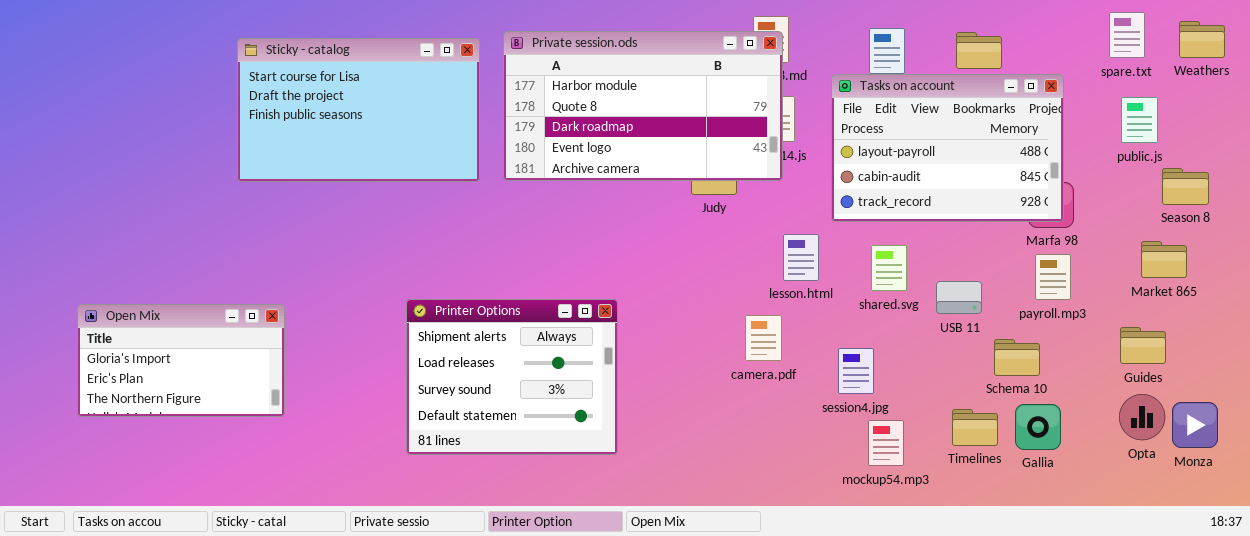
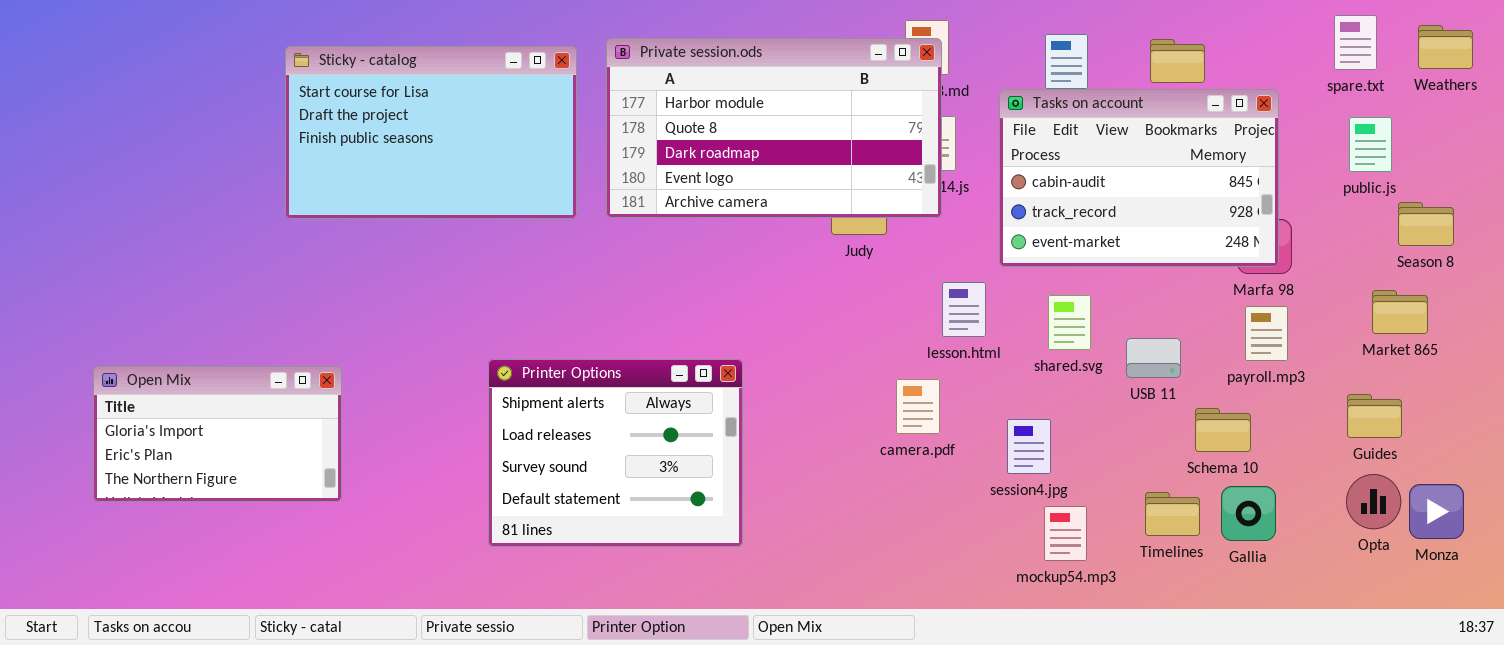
Tasks on account: [831,74,1064,222] -> [999,89,1279,267], scrolled down 1 row

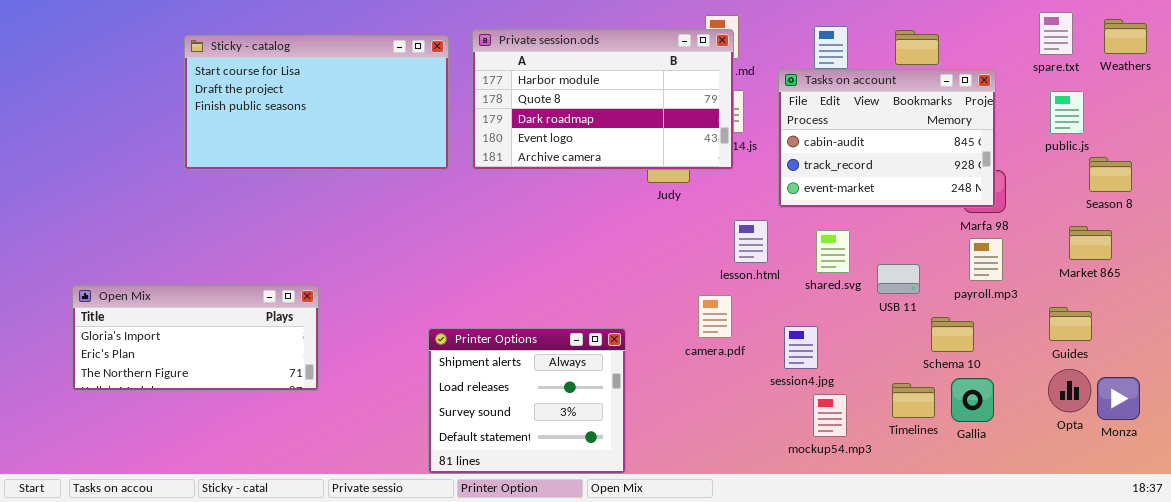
Sticky - catalog: [285,46,577,219] -> [184,35,449,170], resized
Printer Options: [488,359,743,547] -> [428,328,626,474], moved
Open Mix: [93,366,342,502] -> [72,285,319,391], resized

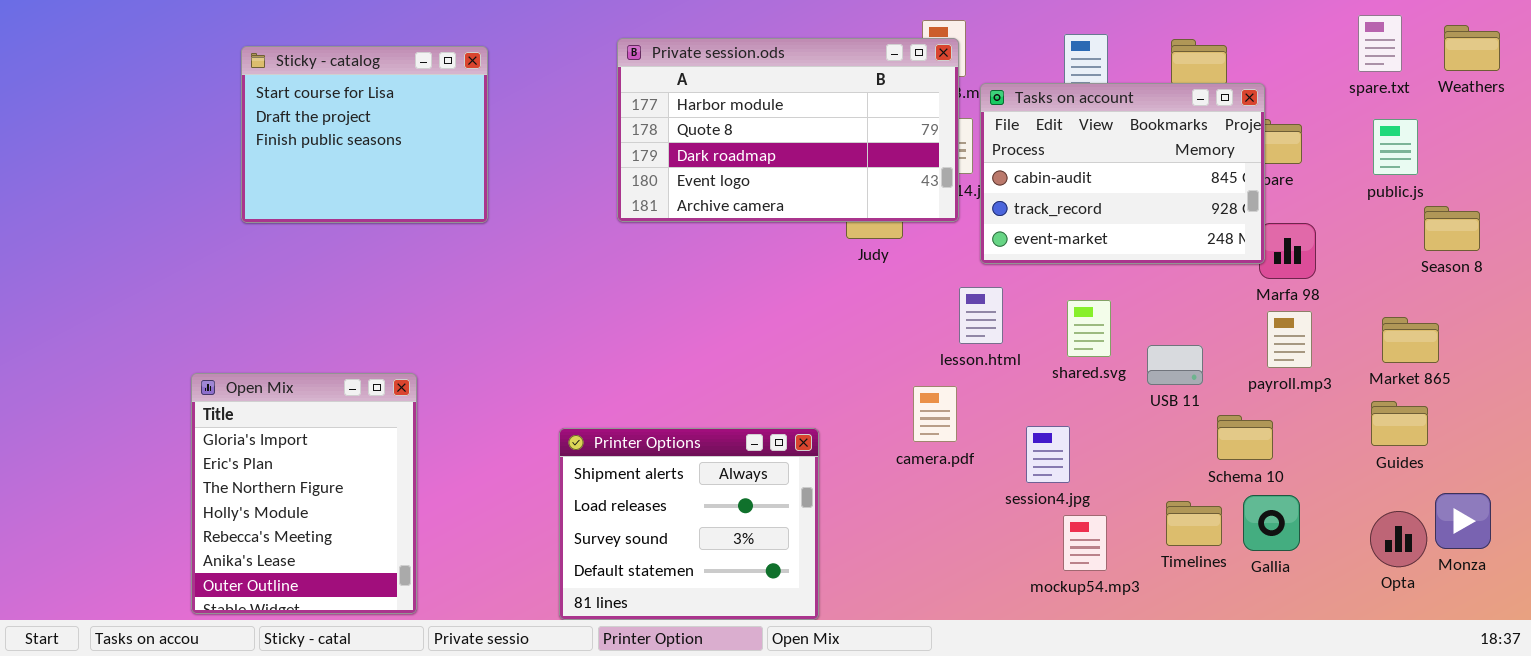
Sticky - catalog: [184,35,449,170] -> [241,46,488,223], resized
Tasks on account: [778,69,996,208] -> [980,83,1265,264], moved
Market 865: [1069,226,1112,260] -> [1382,317,1439,363], moved
Open Mix: [72,285,319,391] -> [191,373,417,614], resized
Opta: [1048,369,1091,412] -> [1370,511,1427,567], moved

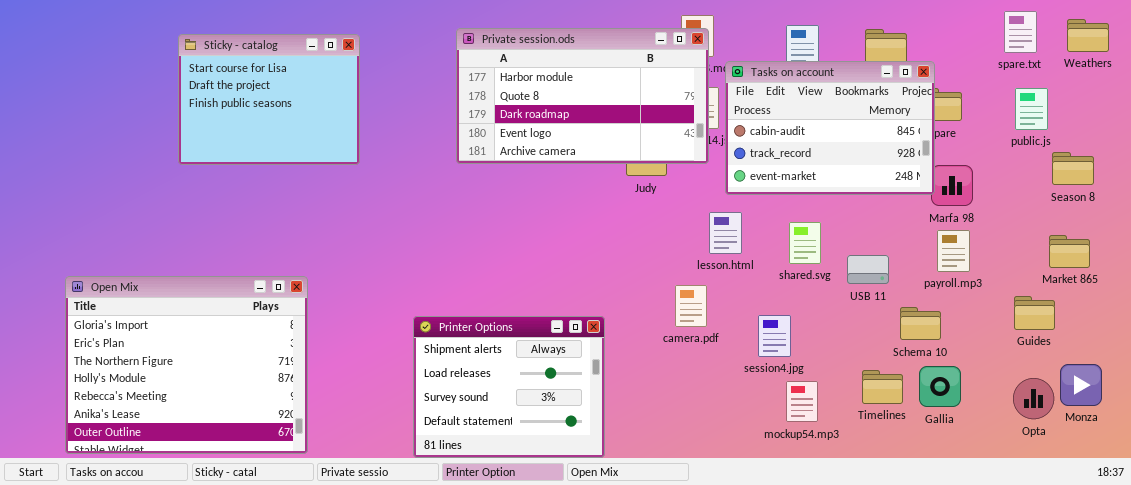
Market 865: [1382,317,1439,363] -> [1049,235,1090,268], moved
Open Mix: [191,373,417,614] -> [65,276,308,454], resized

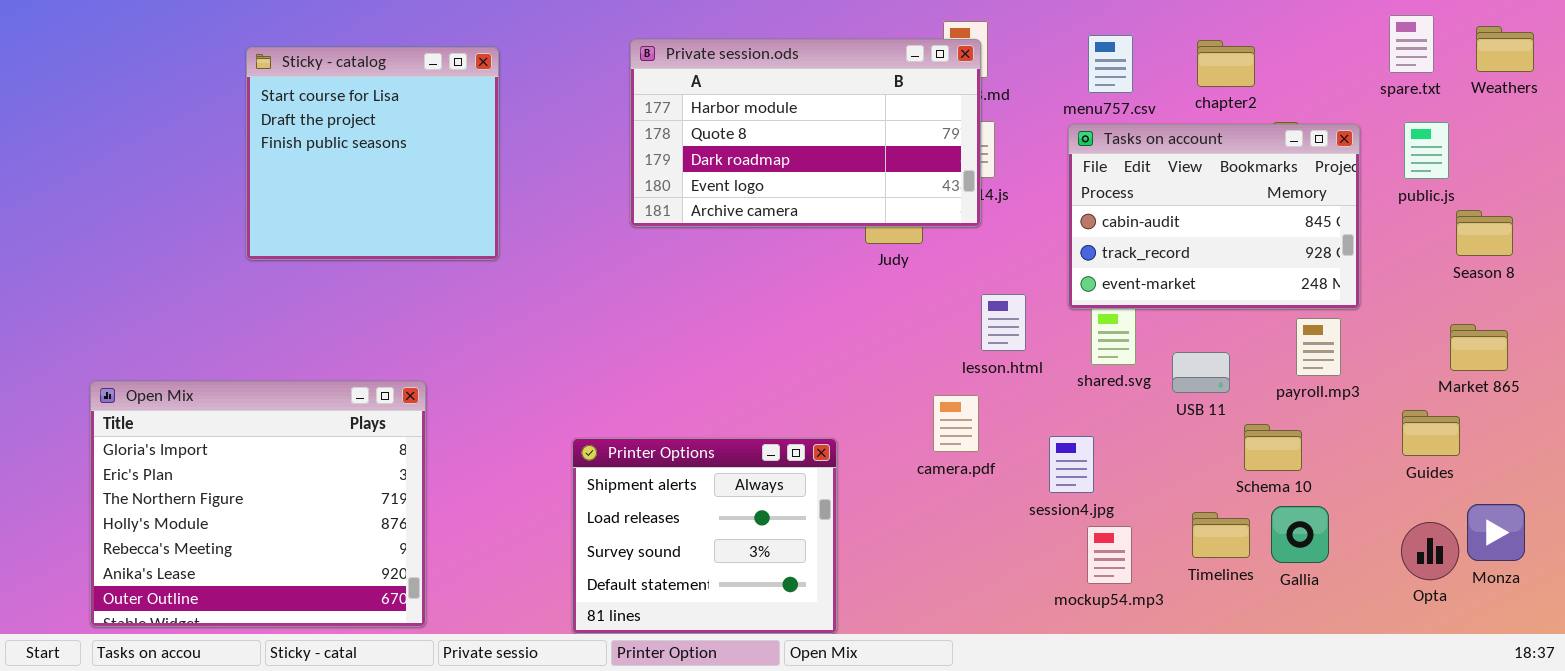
Sticky - catalog: [178,34,360,165] -> [246,47,499,260], resized
Tasks on account: [725,61,935,195] -> [1068,124,1360,309], moved

